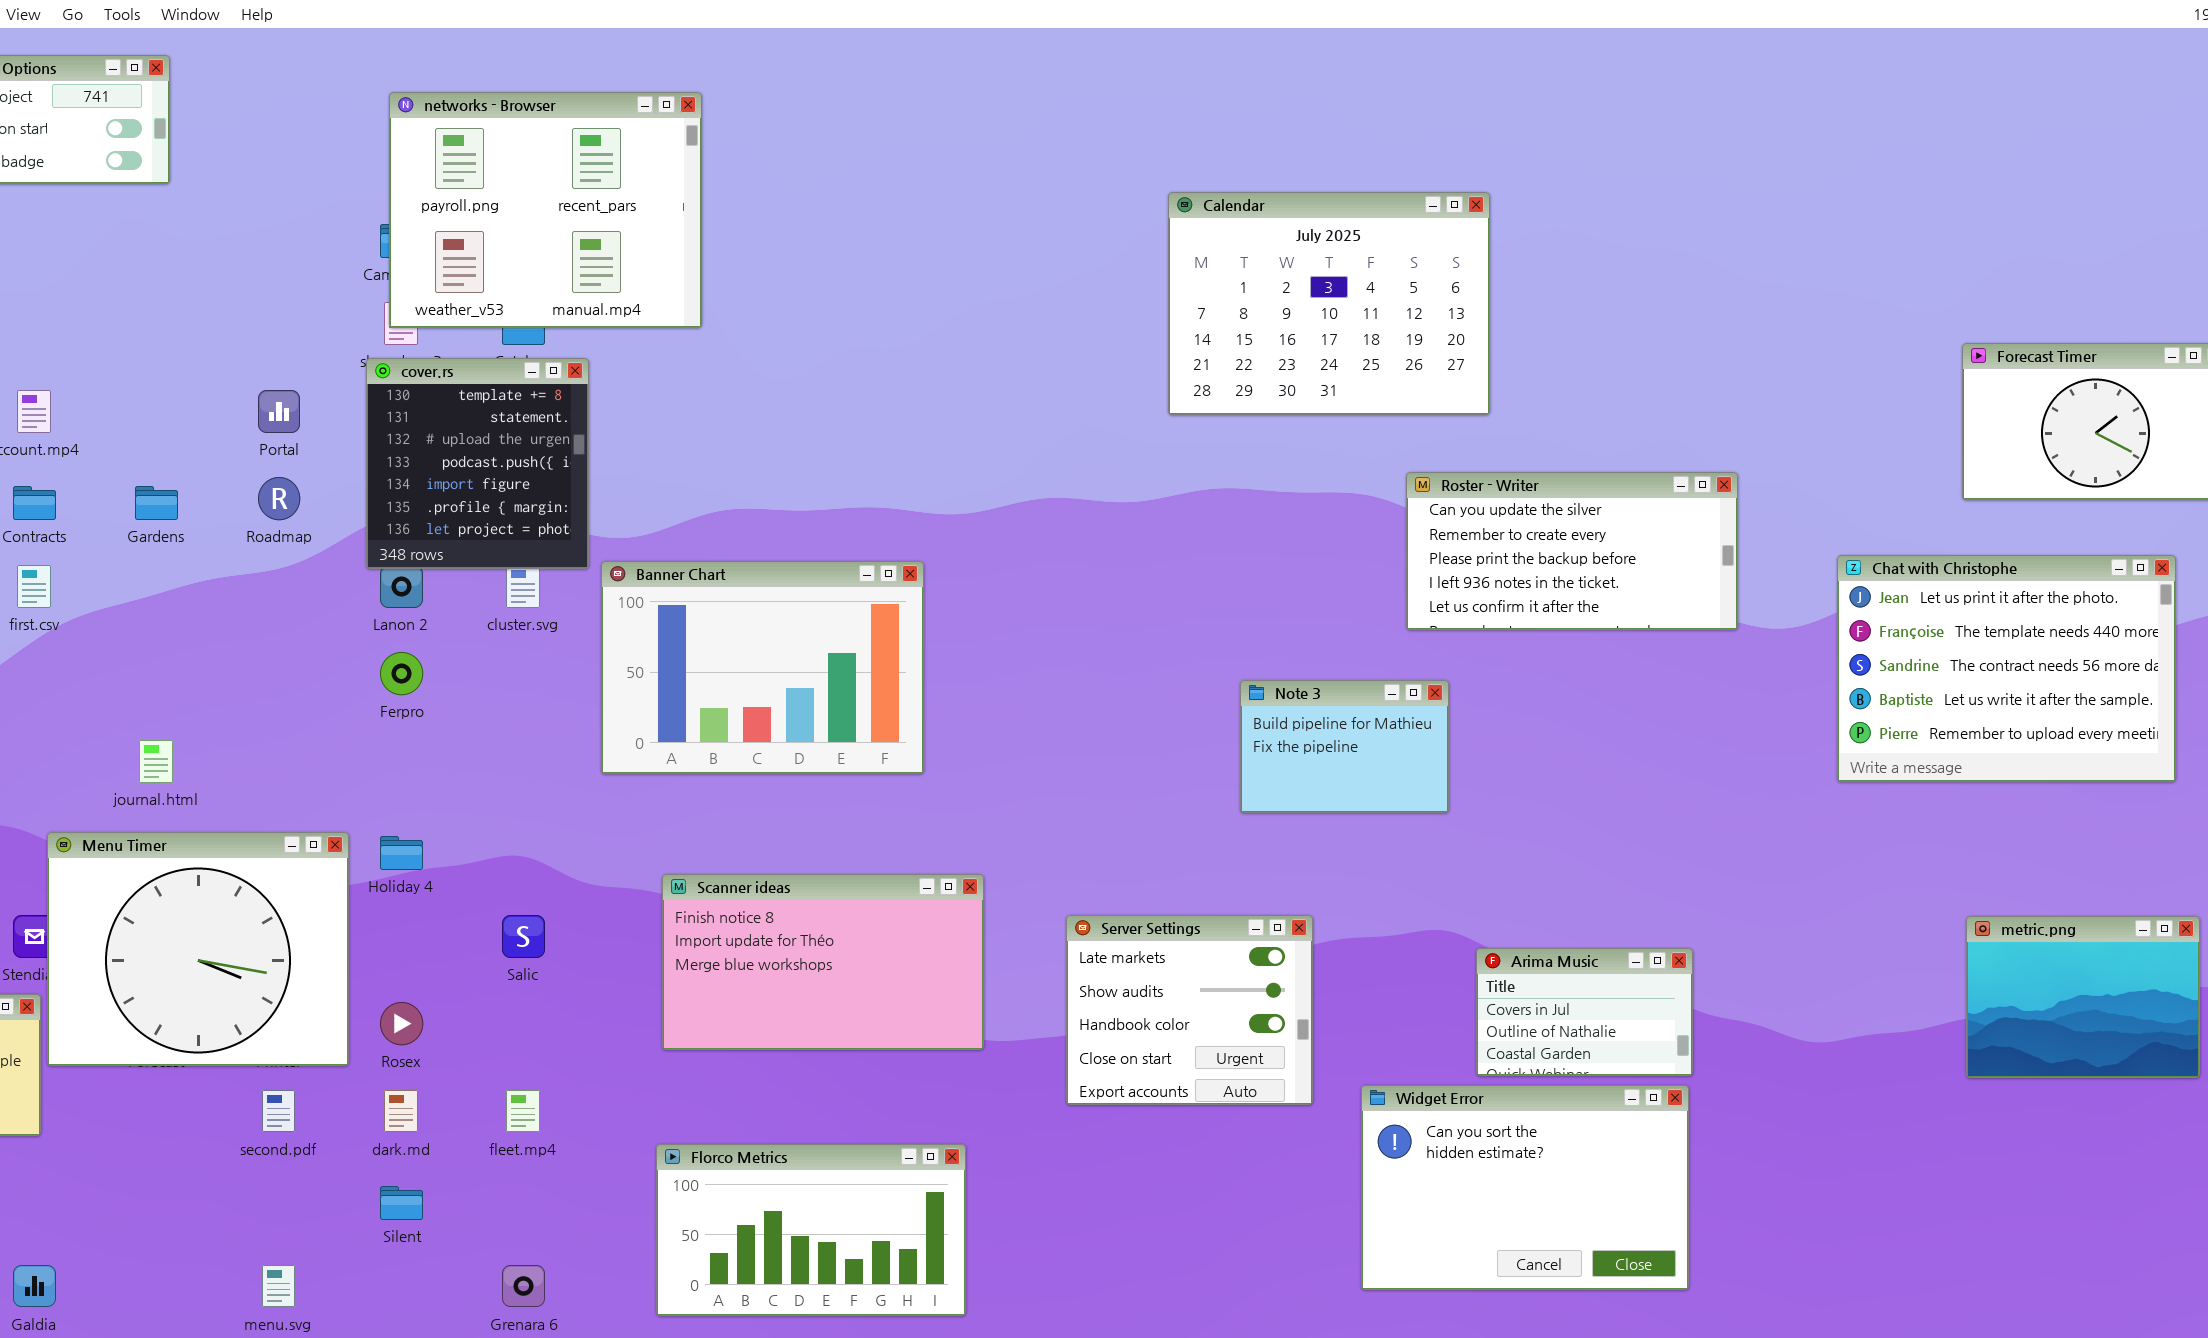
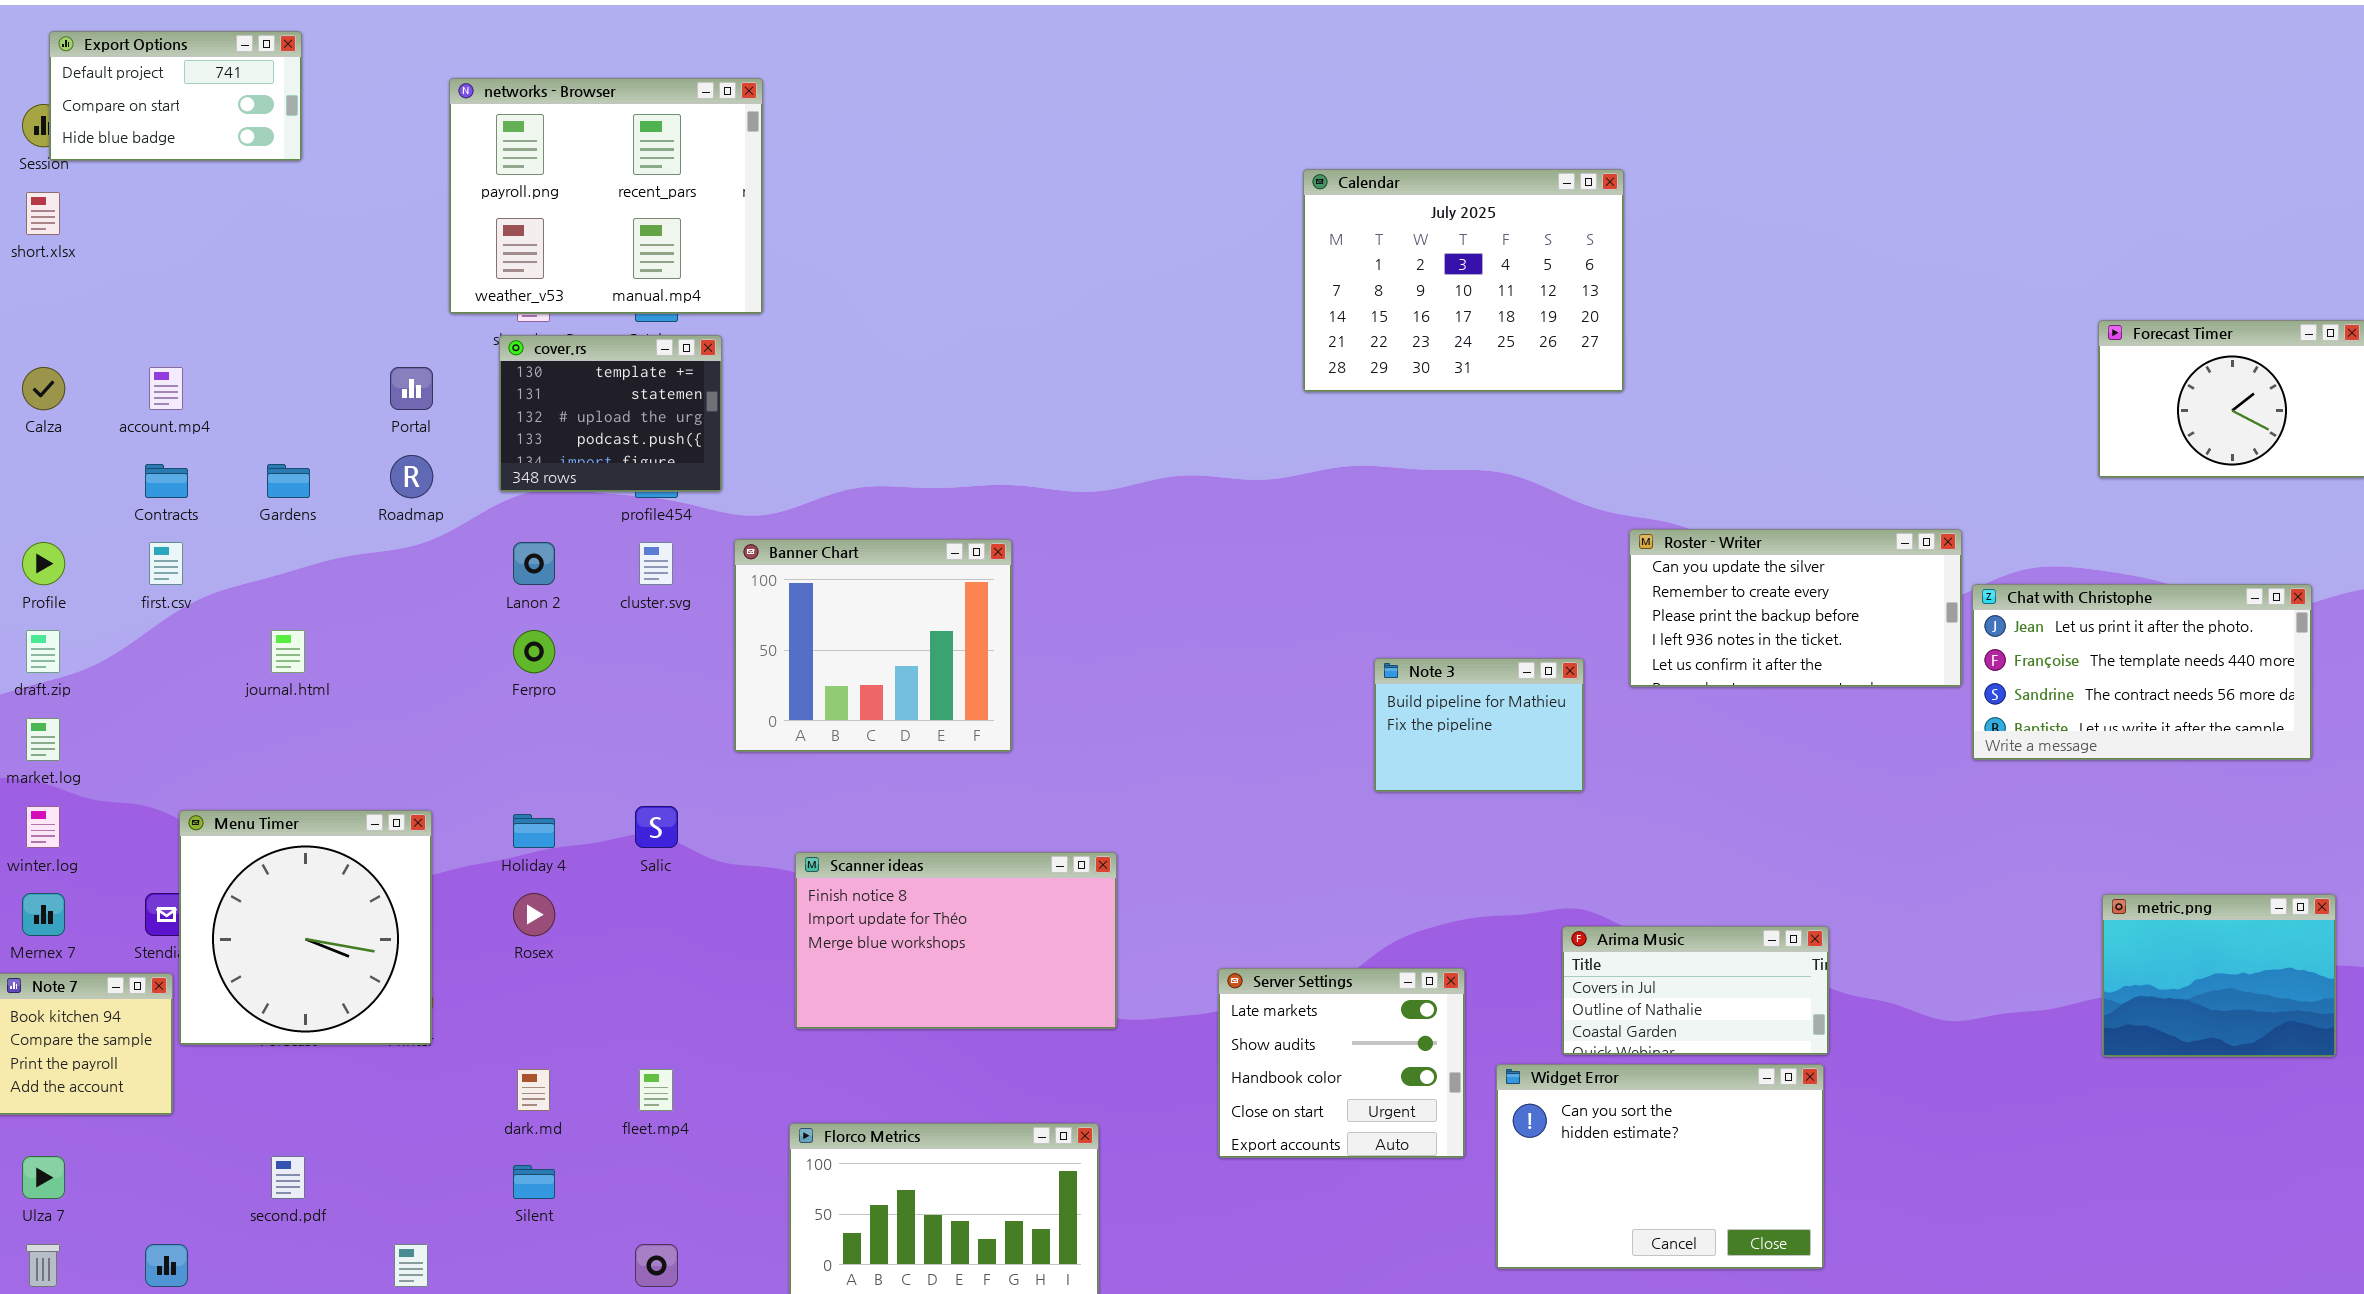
networks - Browser: [389,92,702,328] -> [449,78,763,314], moved
cover.rs: [366,358,589,569] -> [499,335,722,492], resized
Roster - Writer: [1406,472,1738,630] -> [1629,529,1962,687], moved
Chat with Christophe: [1837,555,2176,782] -> [1972,584,2312,760], resized
Banner Chart: [601,561,924,774] -> [734,539,1012,752], resized
journal.html: [139,740,173,783] -> [271,630,305,673], moved
Menu Timer: [47,832,349,1066] -> [179,810,432,1045], resized
Salic: [502,915,545,958] -> [635,806,678,848], moved
Server Settings: [1066,915,1313,1105] -> [1218,968,1465,1158], moved
Arima Music: [1476,948,1693,1076] -> [1562,926,1829,1055], resized
Rosex: [380,1002,423,1045] -> [513,893,555,936], moved
second.pdf: [262,1090,295,1132] -> [271,1156,305,1199], moved

